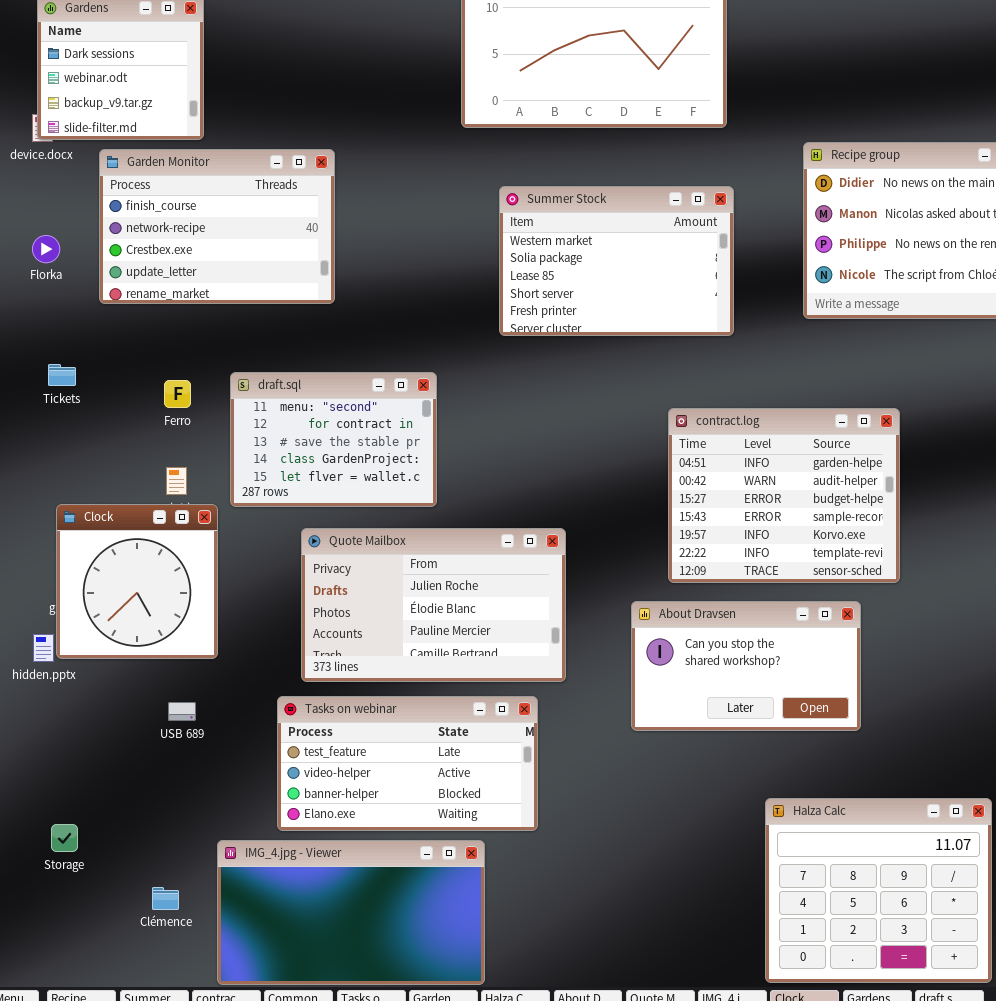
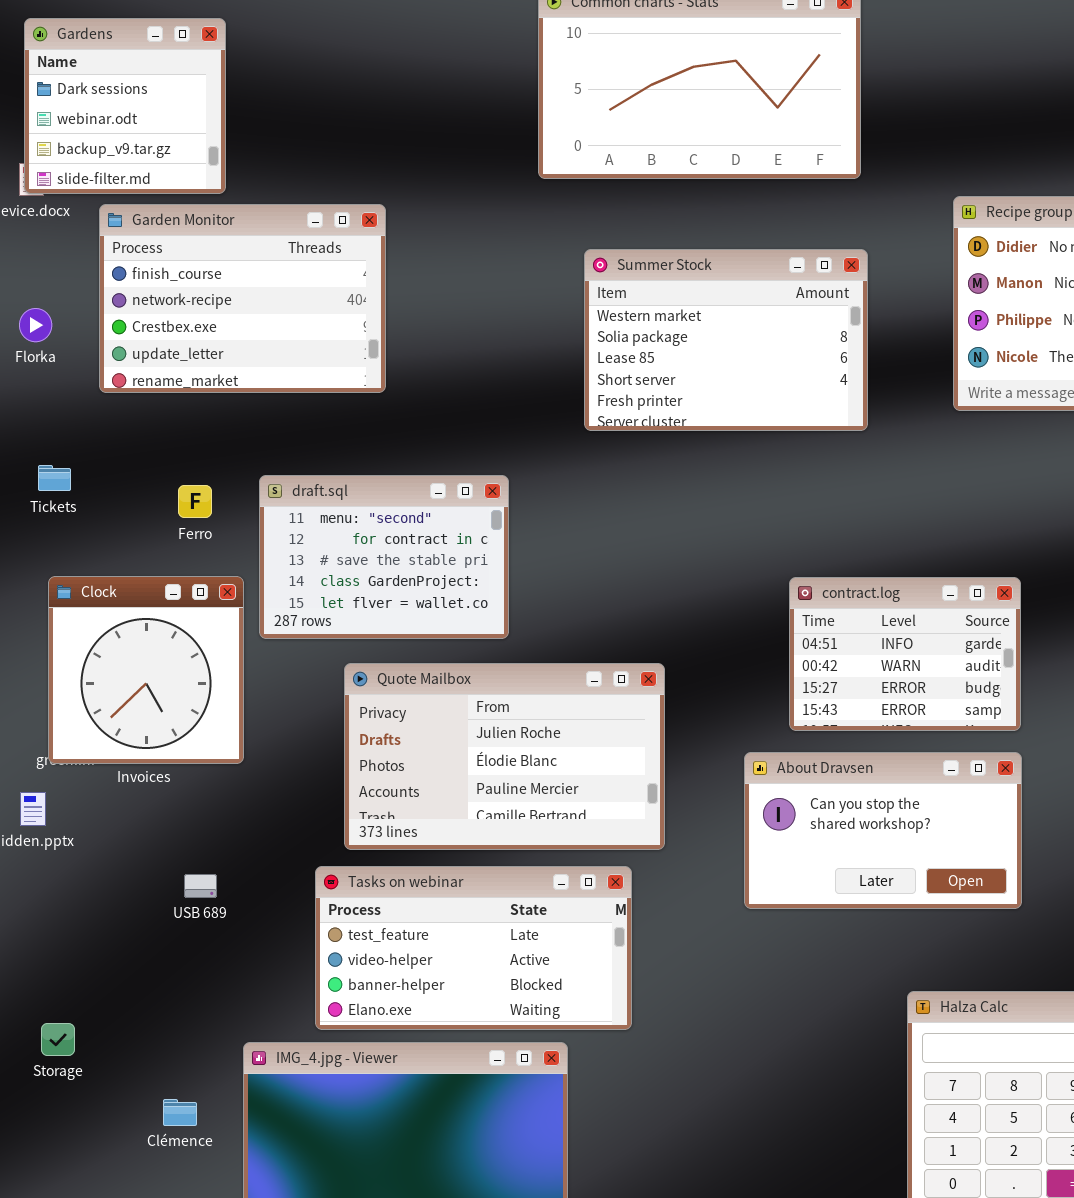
contract.log: [668,408,900,583] -> [789,577,1021,731], resized
Clock: [56,504,218,659] -> [48,576,244,764], moved

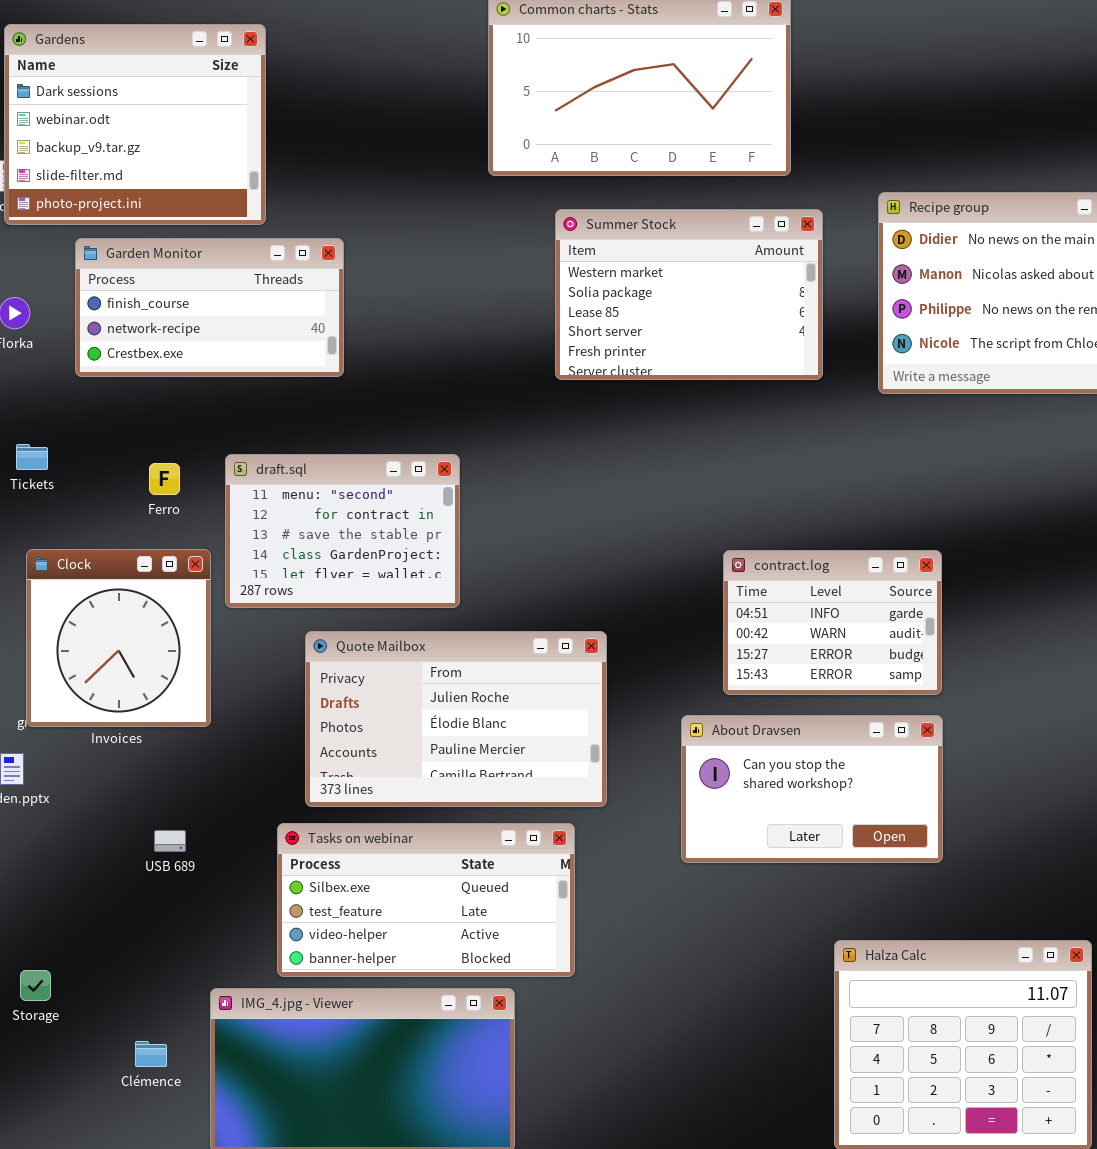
Gardens: [24,18,226,194] -> [4,24,266,225], resized
Garden Monitor: [99,204,386,393] -> [75,238,344,377], resized
Summer Stock: [584,249,868,431] -> [555,209,823,380], moved
Tasks on webinar: [315,866,632,1030] -> [277,823,575,977], scrolled up 1 row

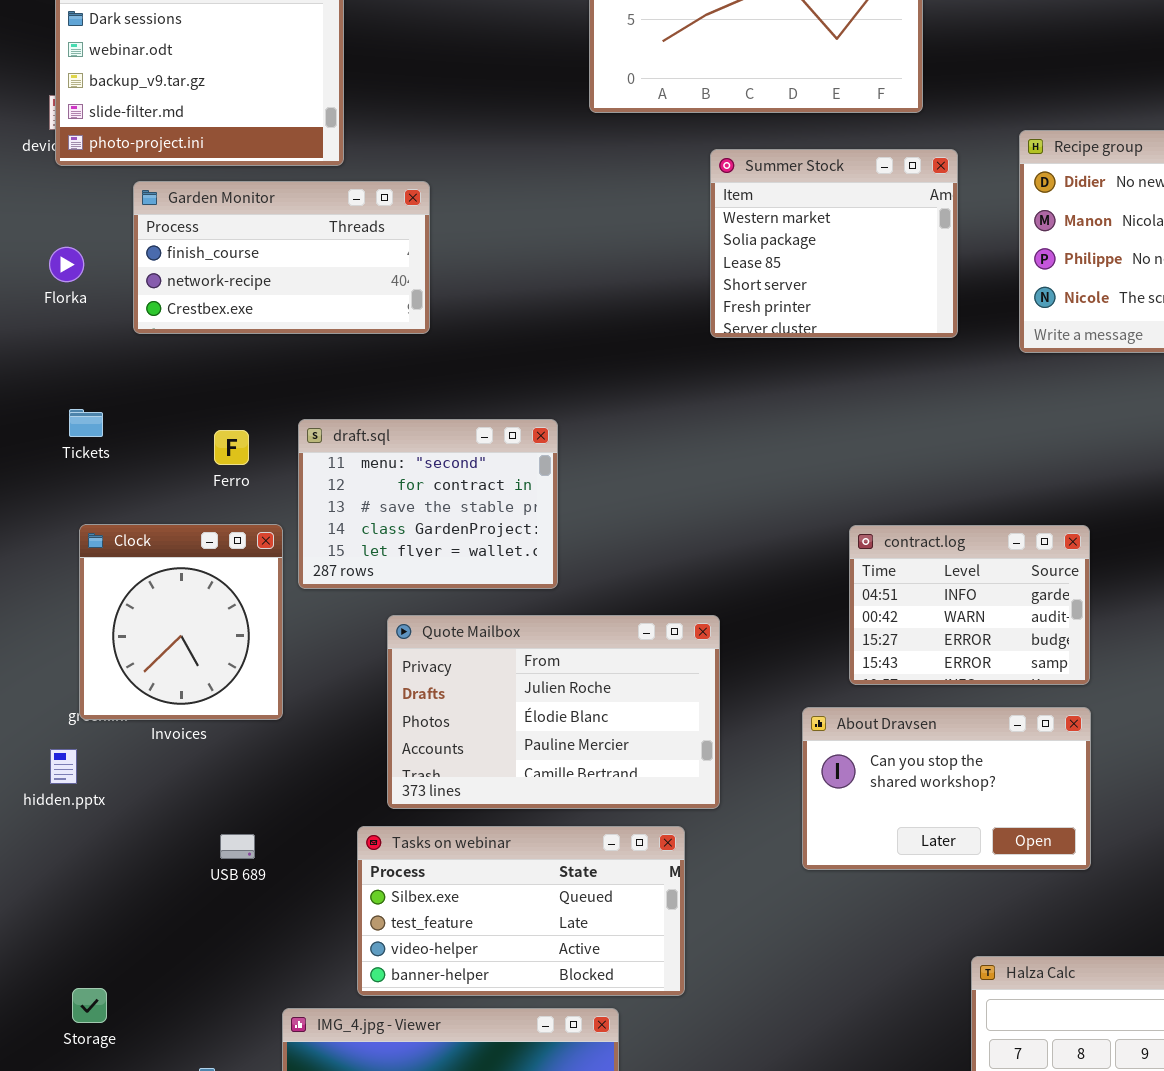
Summer Stock: [555,209,823,380] -> [710,149,958,338], resized

